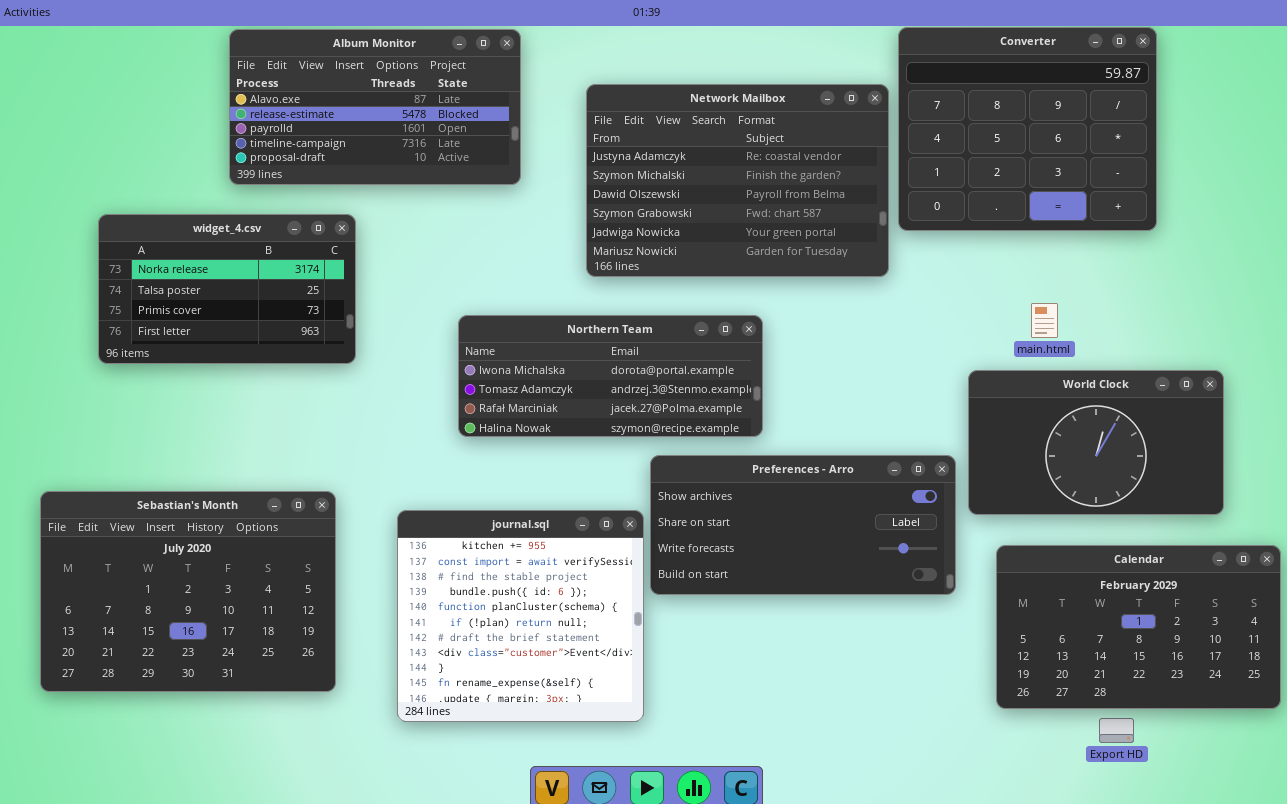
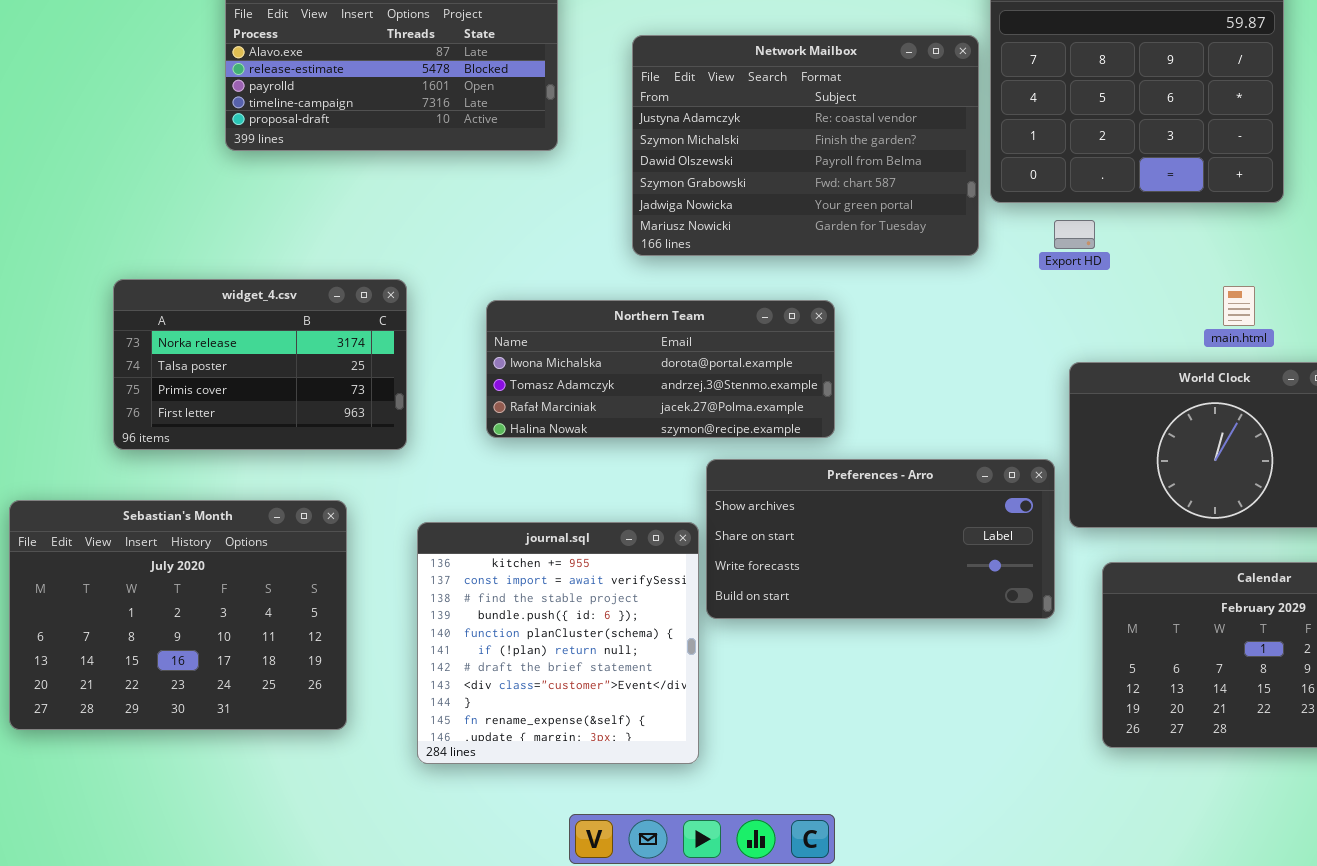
widget_4.csv: [98,214,356,364] -> [113,279,407,450], moved
main.html: [1031,303,1058,338] -> [1223,286,1255,326], moved
Export HD: [1099,718,1134,743] -> [1054,220,1095,249], moved

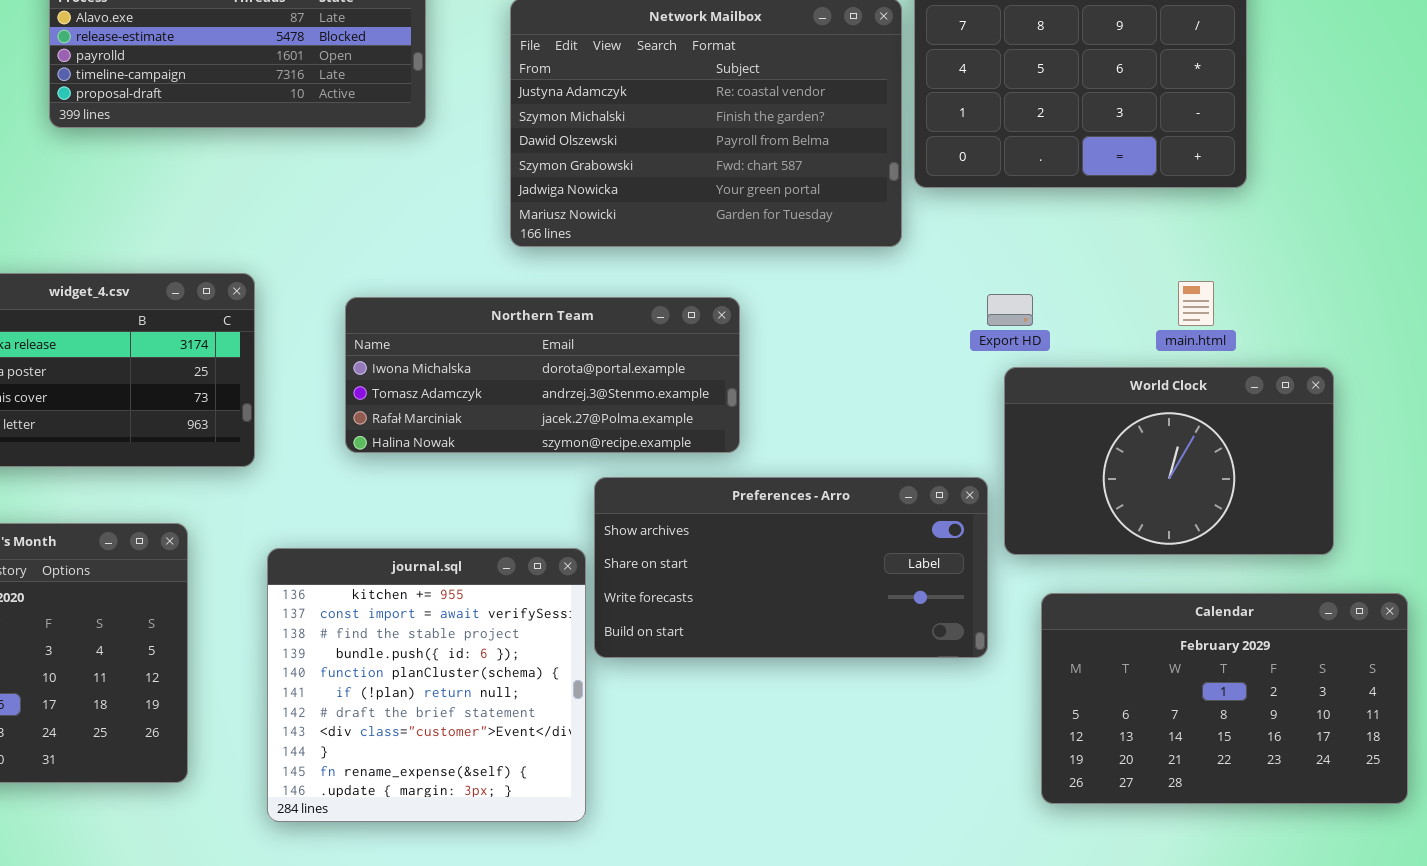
Export HD: [1054,220,1095,249] -> [987,294,1033,326], moved

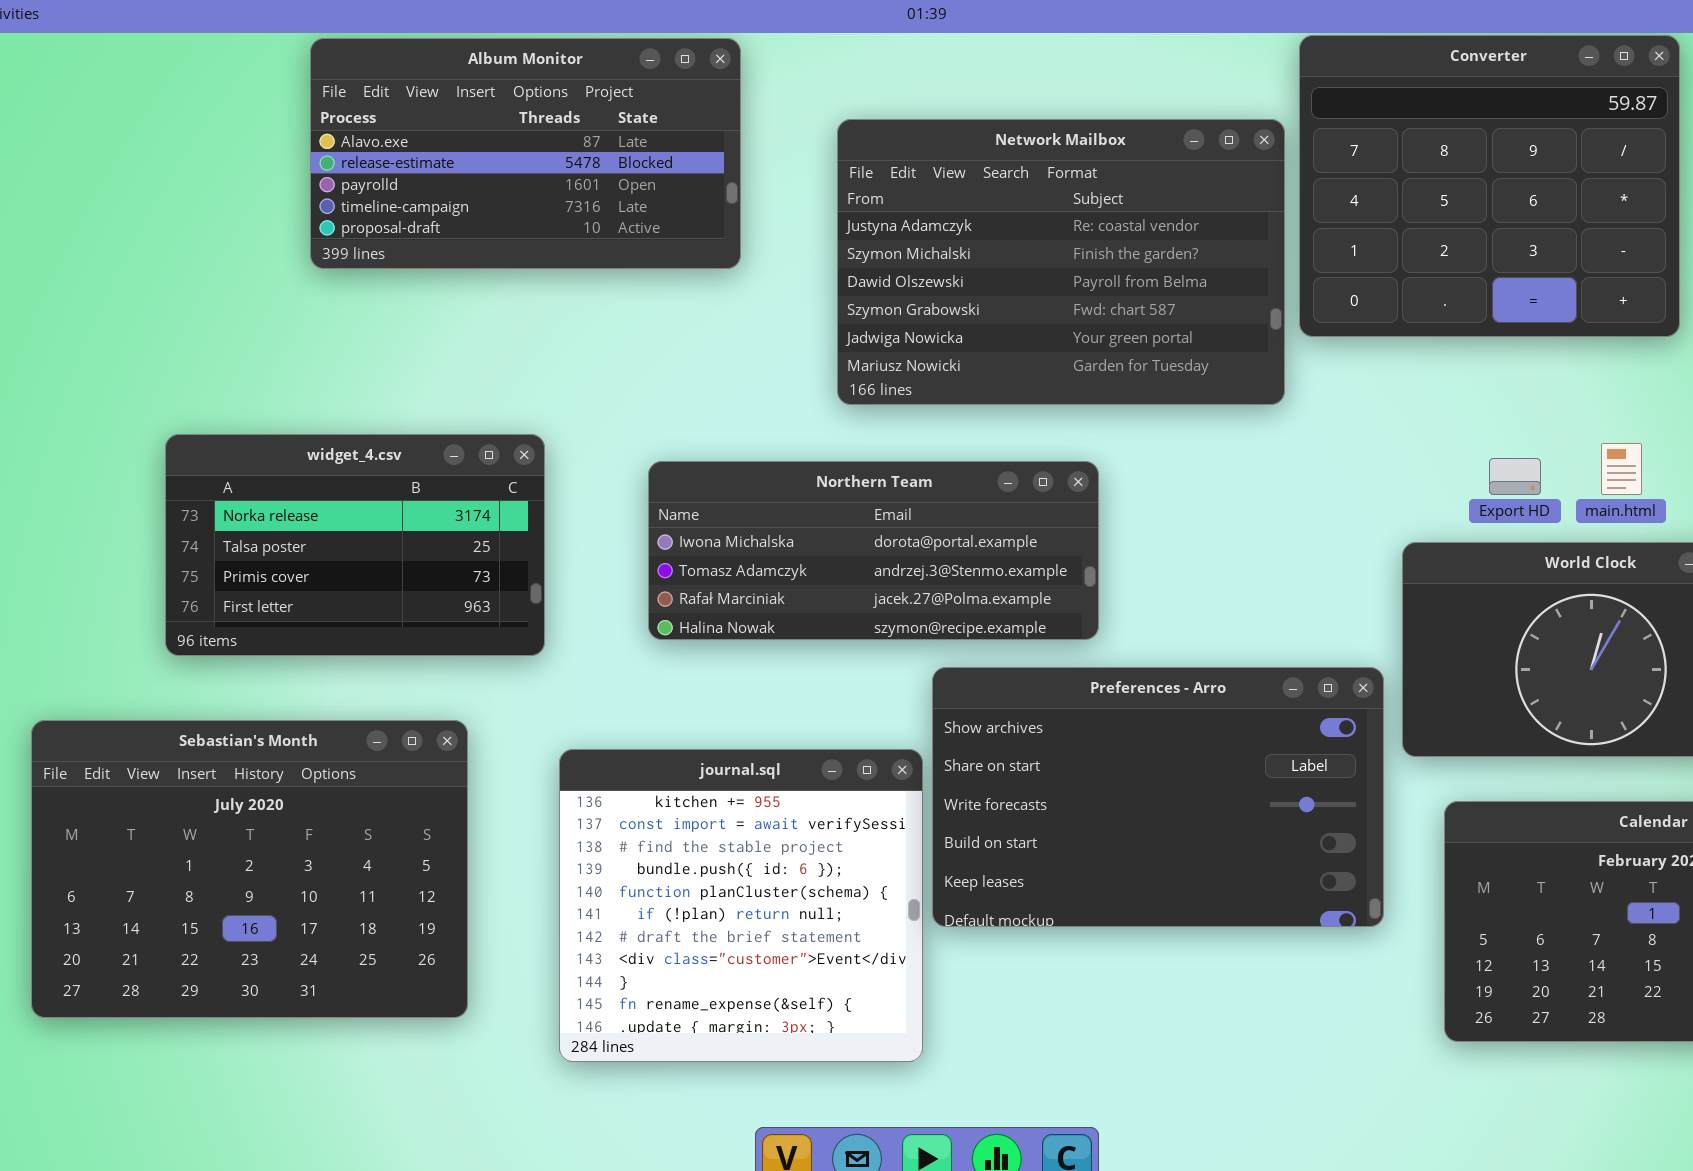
Export HD: [987,294,1033,326] -> [1489,458,1541,495], moved
Preferences - Arro: [594,477,988,658] -> [932,667,1384,927], resized

